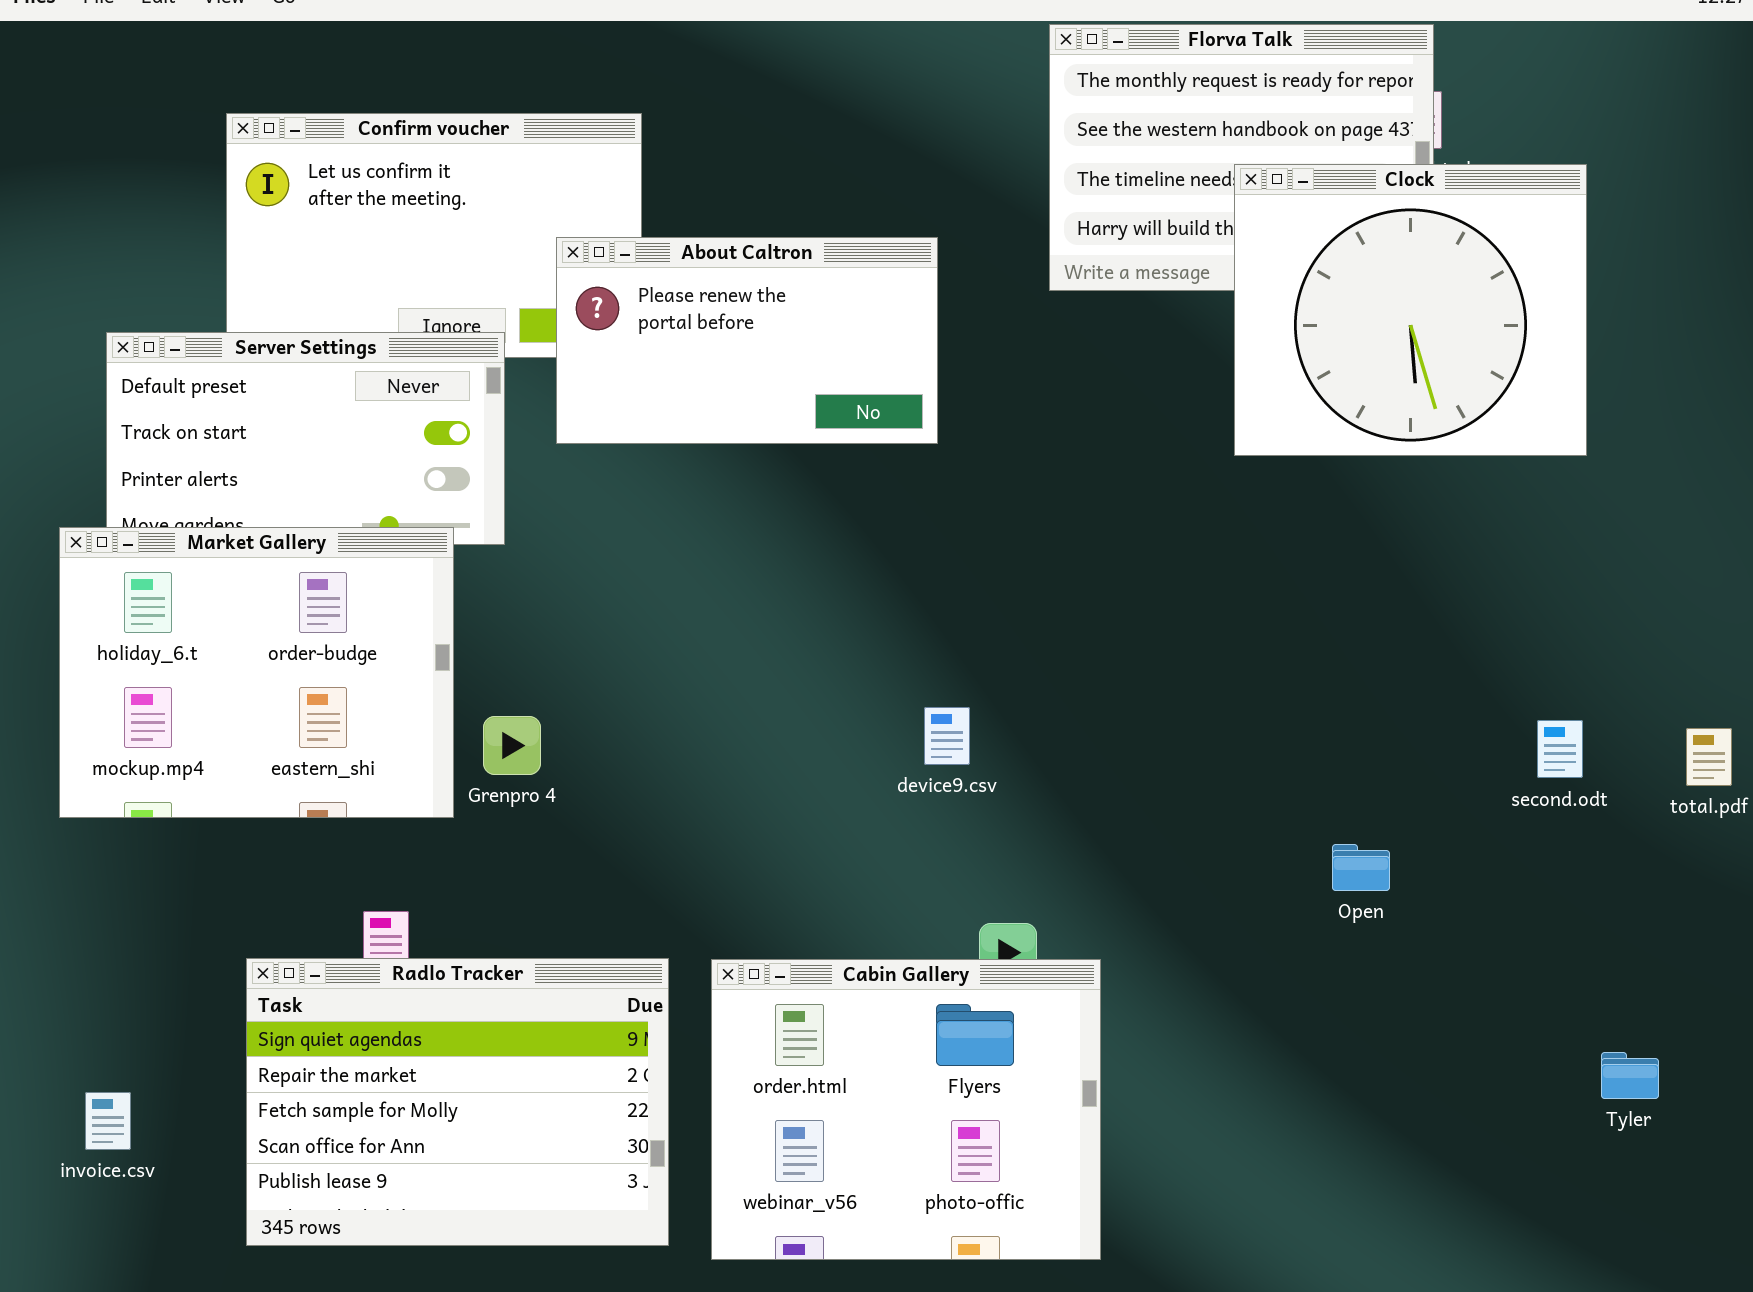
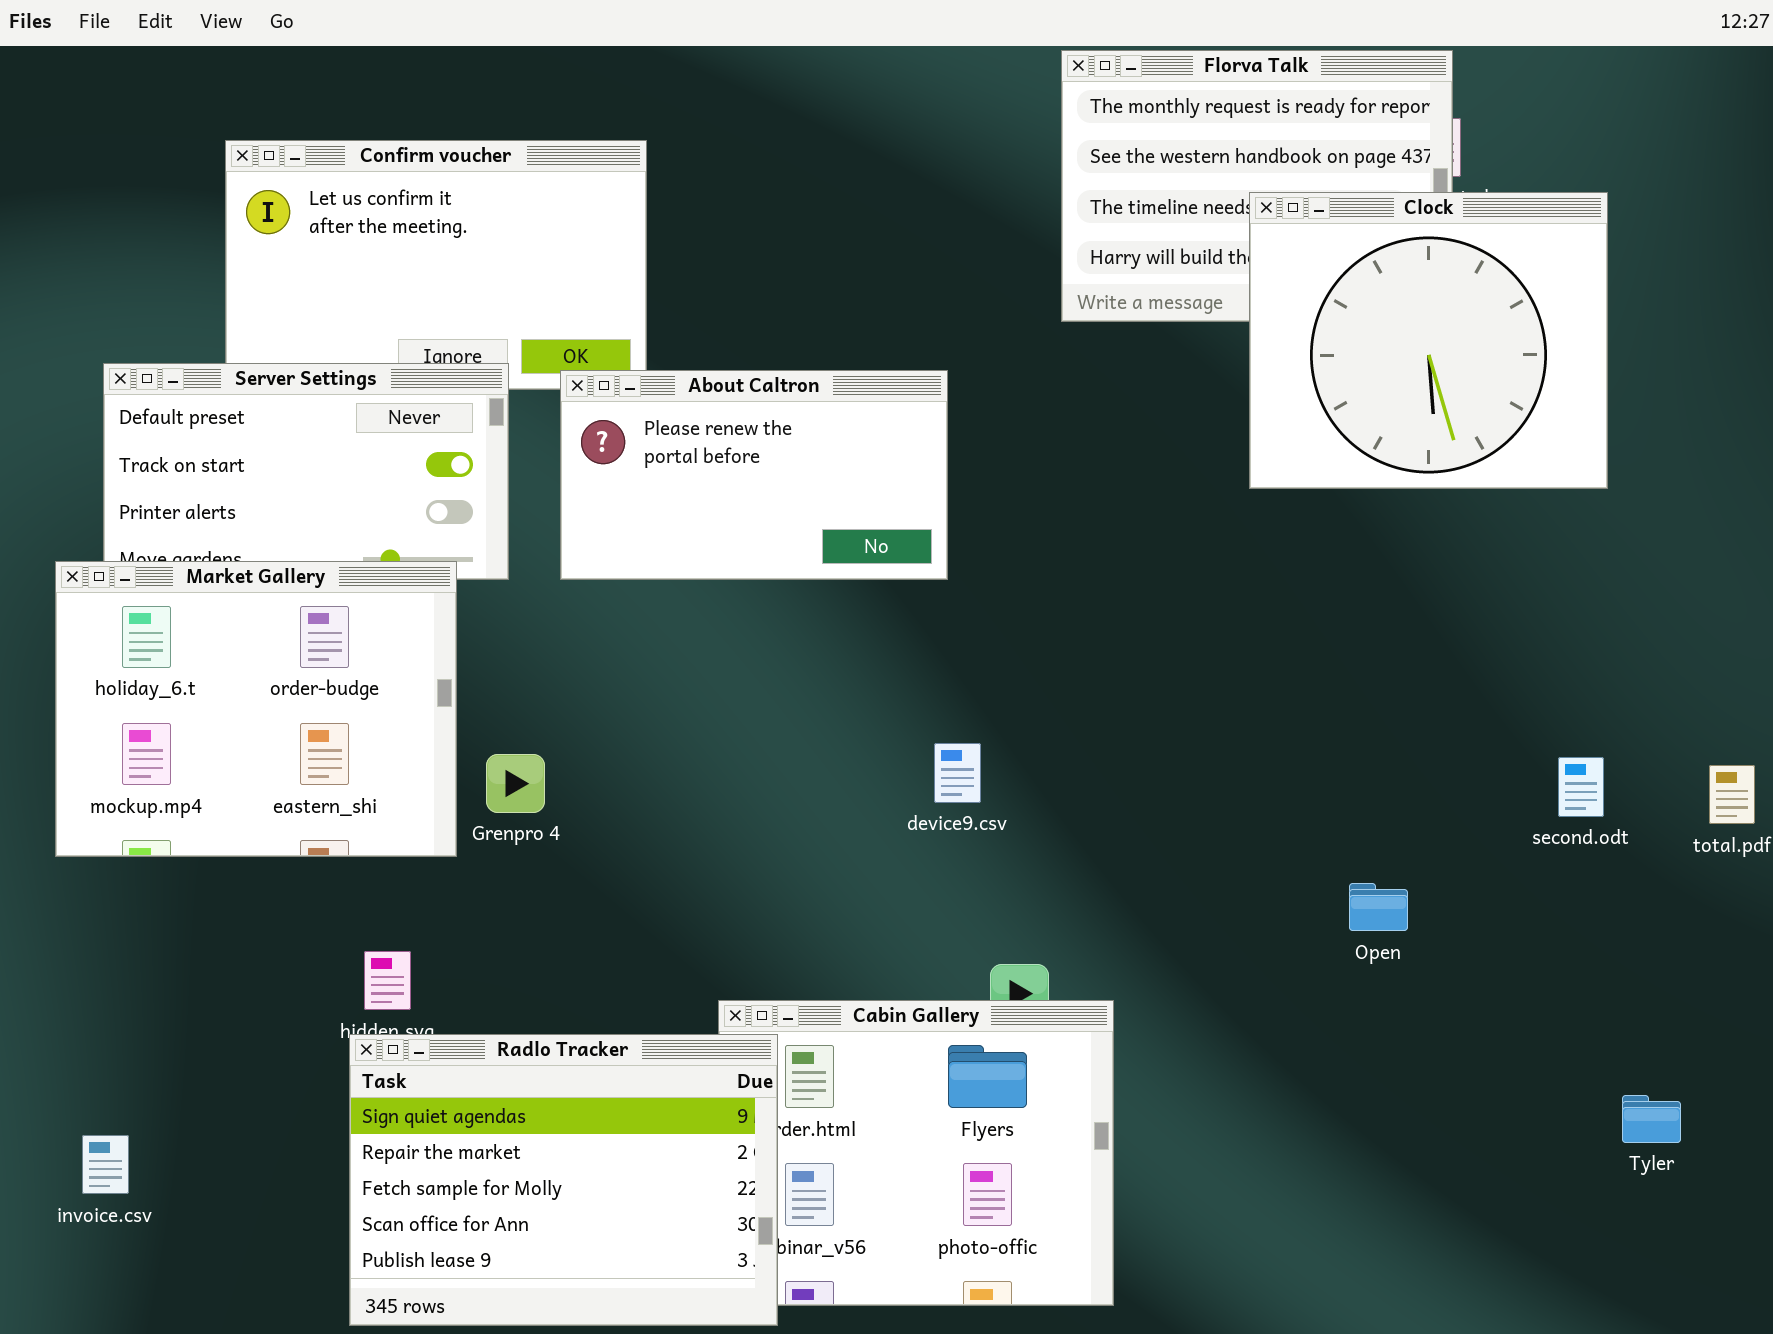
About Caltron: [556,237,938,444] -> [560,370,948,580], moved
Radlo Tracker: [246,958,669,1246] -> [349,1034,778,1326], moved

